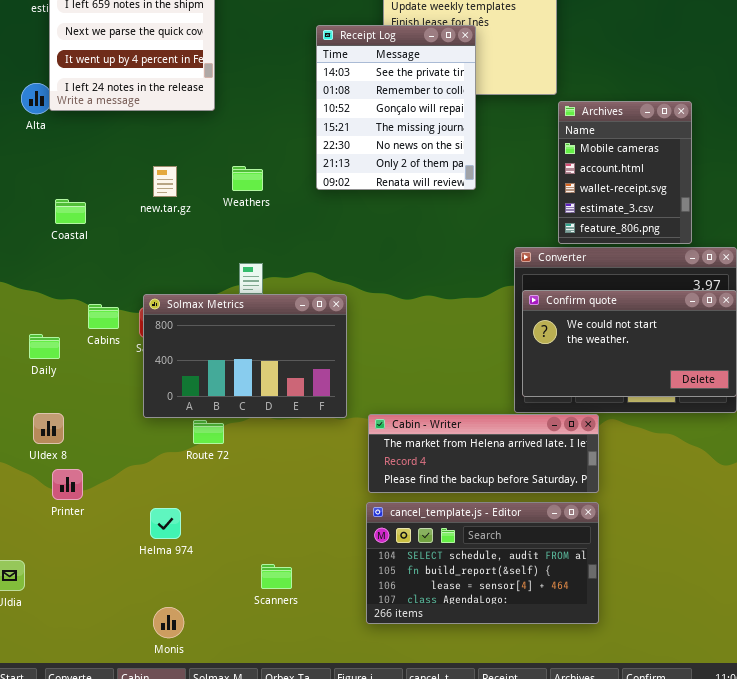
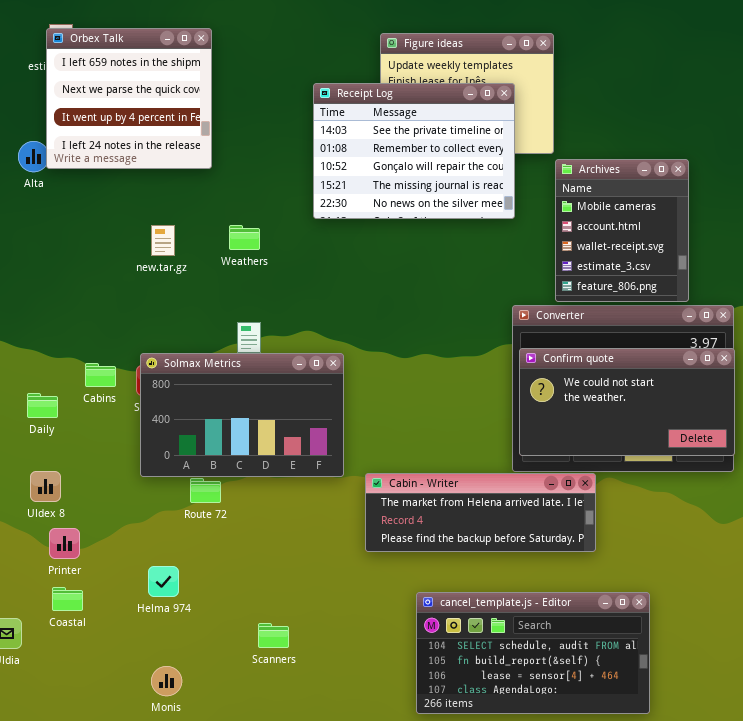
Receipt Log: [316,25,476,190] -> [313,83,515,219], resized
Coastal: [55,199,86,224] -> [52,587,83,611], moved
cancel_template.js - Editor: [366,502,599,624] -> [416,592,650,714], moved

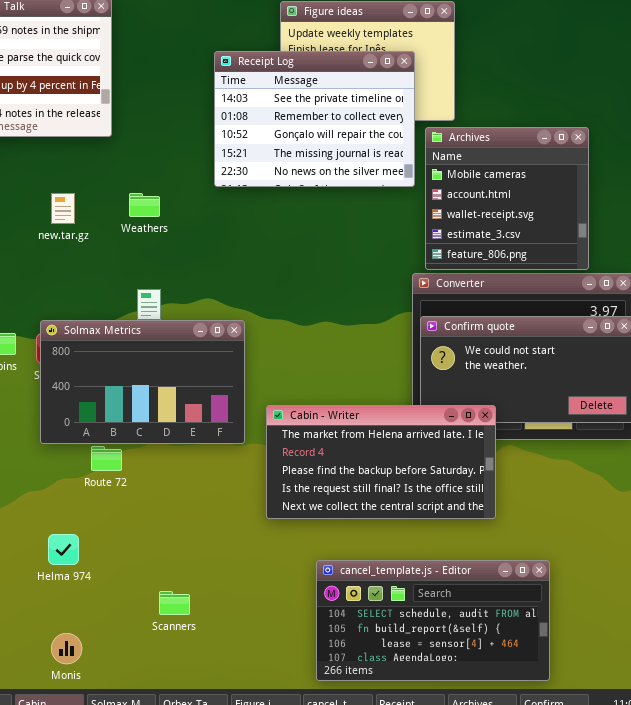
Archives: [555,159,689,302] -> [425,127,589,270], resized
Cabin - Writer: [365,473,596,552] -> [266,405,496,519], resized

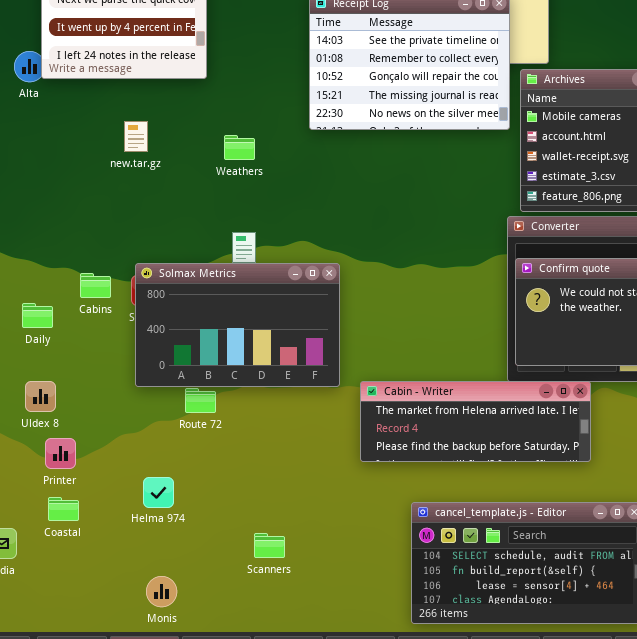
new.tar.gz: [51,193,75,224] -> [124,121,148,152], moved
Cabin - Writer: [266,405,496,519] -> [360,381,591,462], resized

